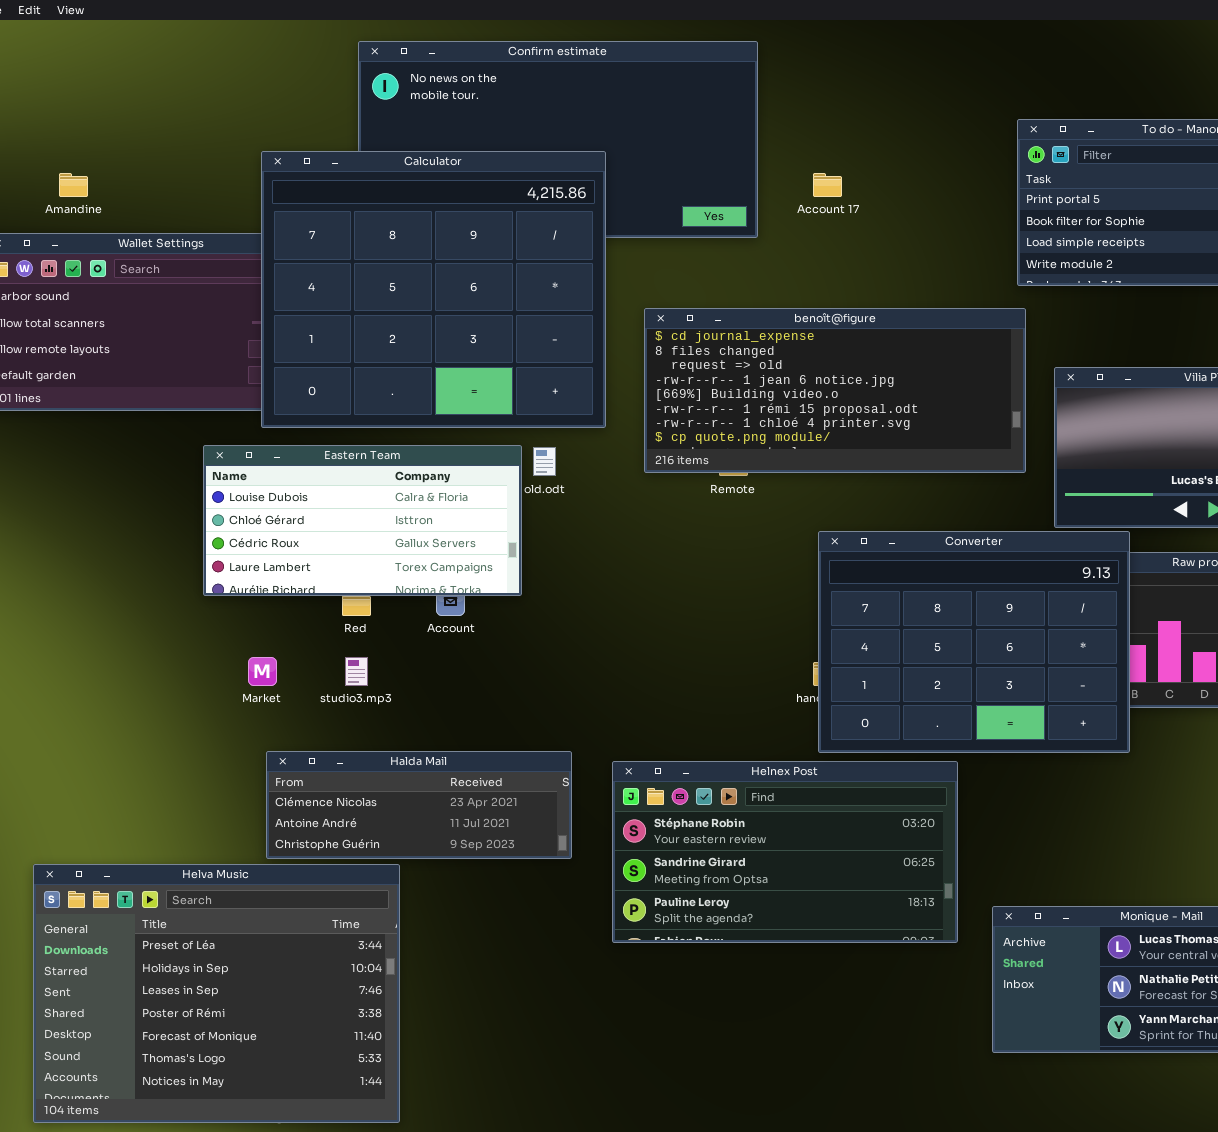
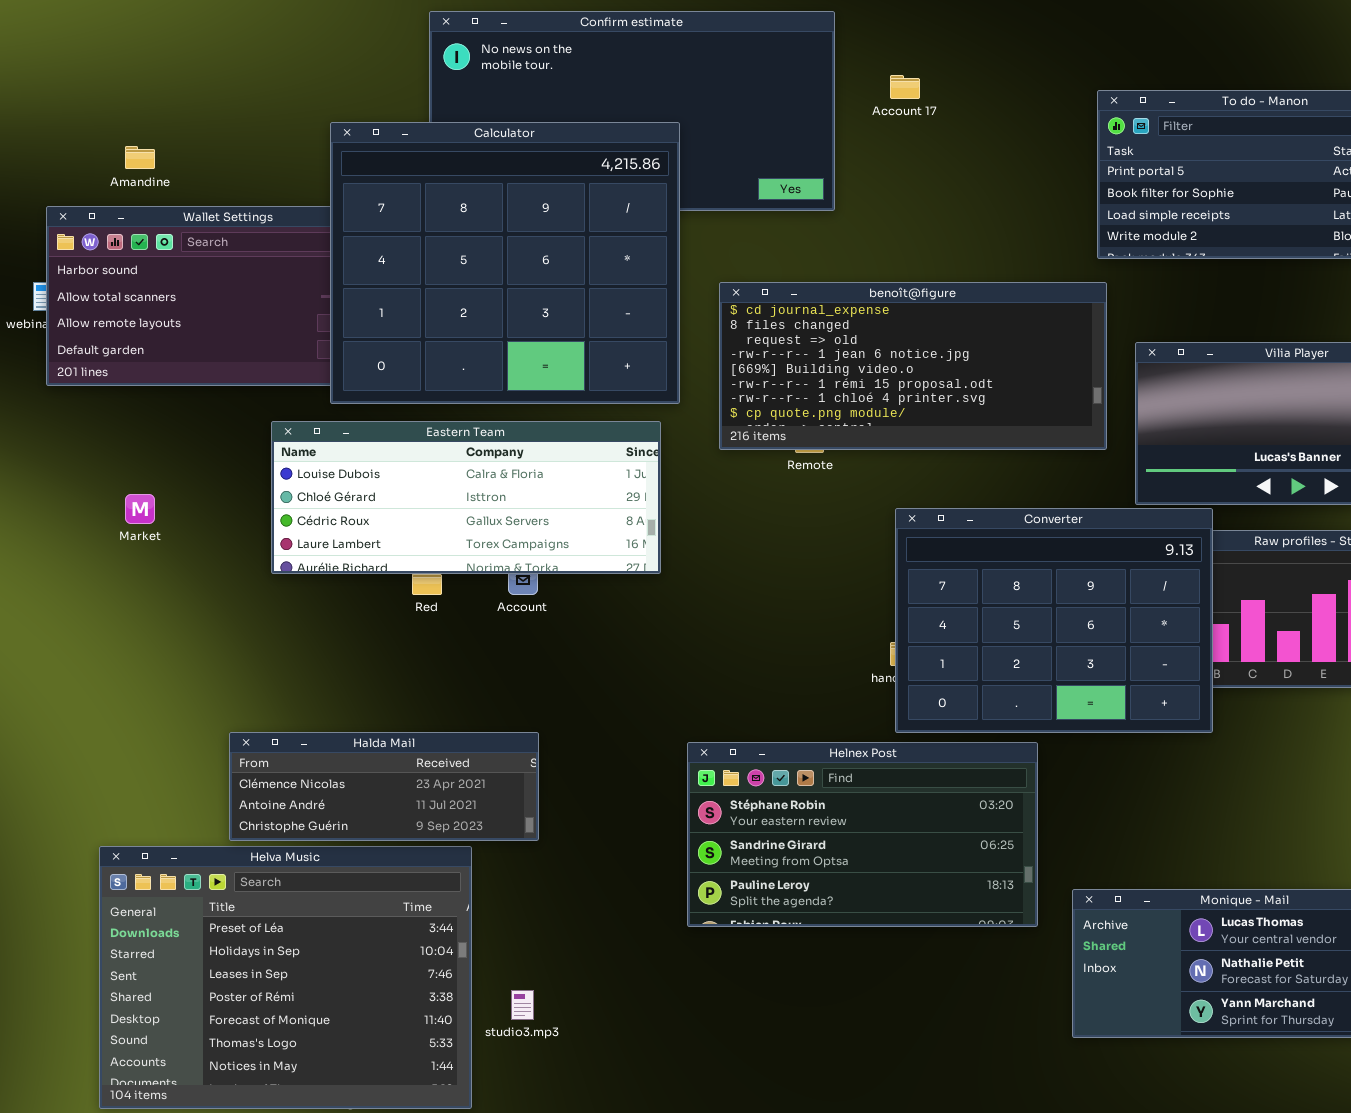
Account 17: [813,173,842,197] -> [890,75,920,99], moved
Eastern Team: [203,445,522,596] -> [271,421,661,574], resized
Market: [248,657,277,686] -> [125,494,155,524], moved
studio3.mp3: [345,657,368,686] -> [511,990,534,1020], moved
Halda Mail: [266,751,572,859] -> [229,732,539,841], moved

